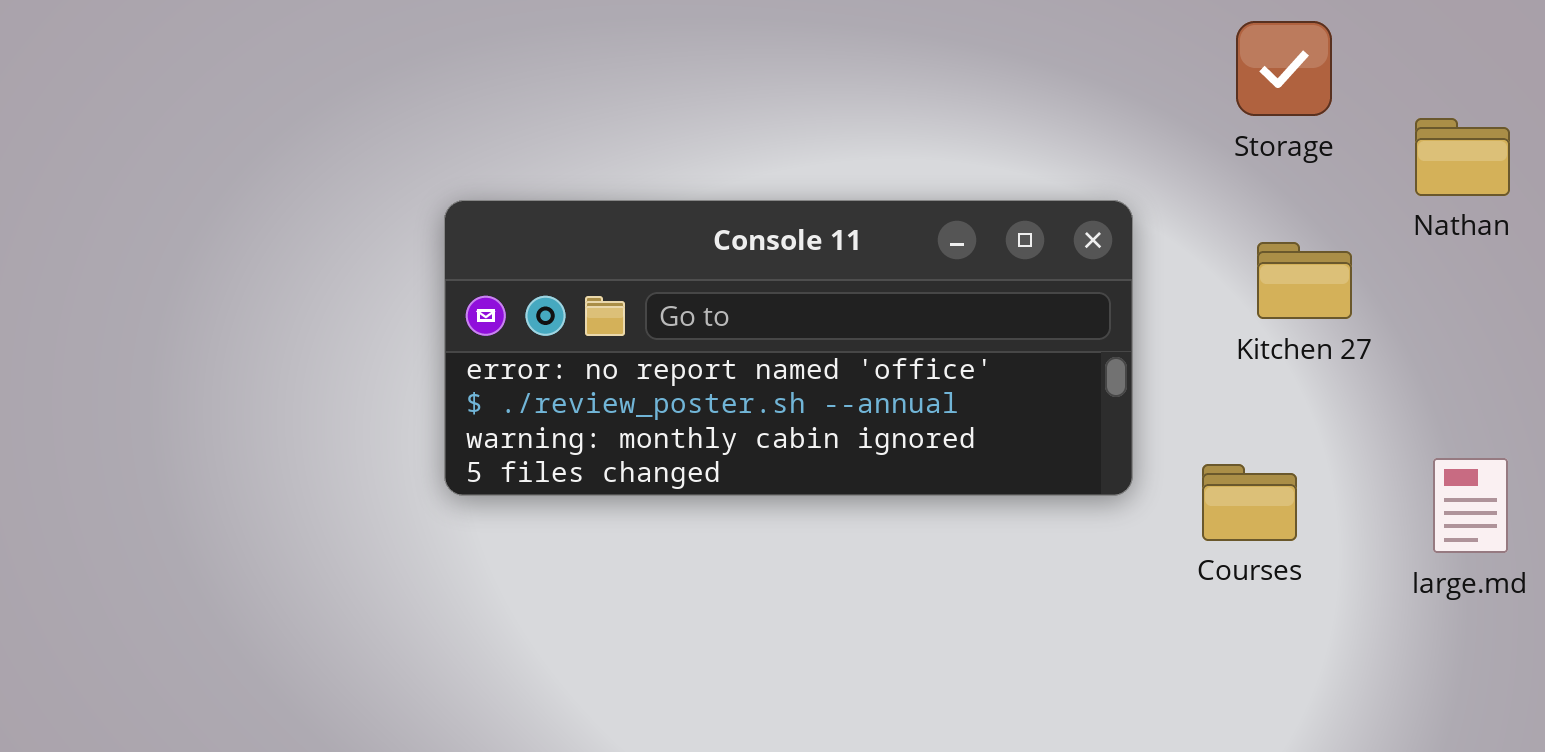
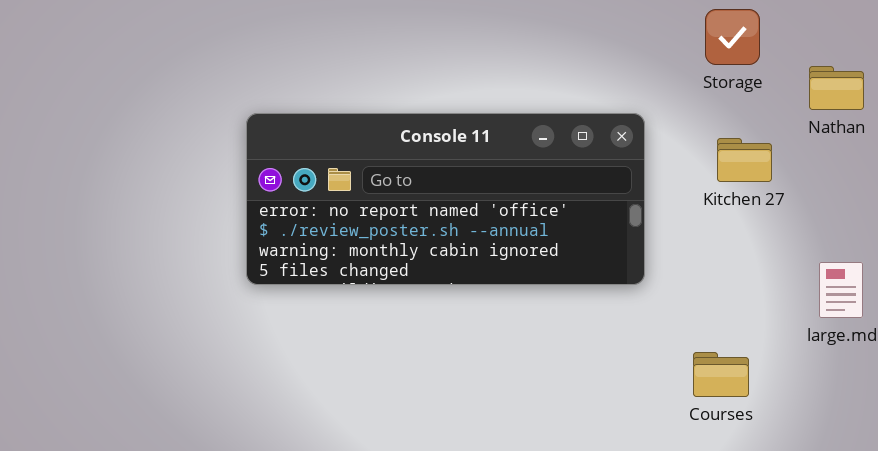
Courses: [1202,464,1297,541] -> [693,352,749,397], moved

